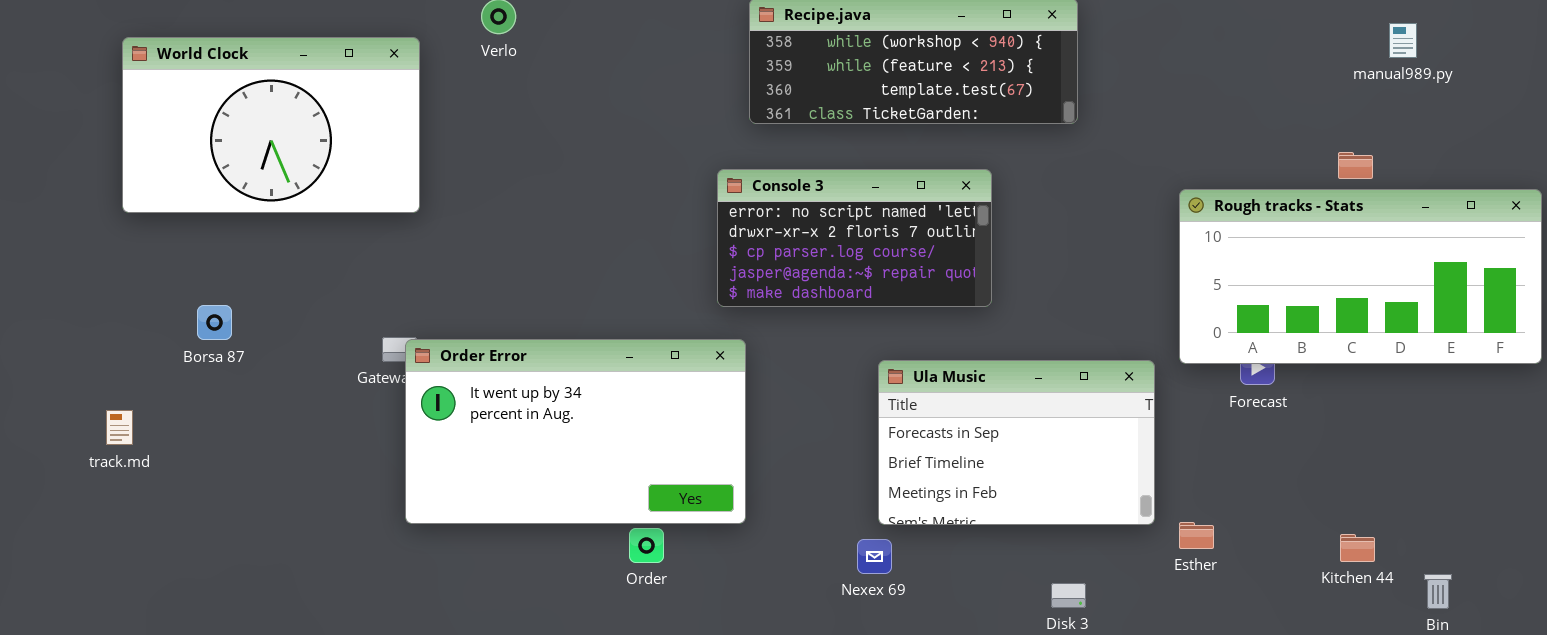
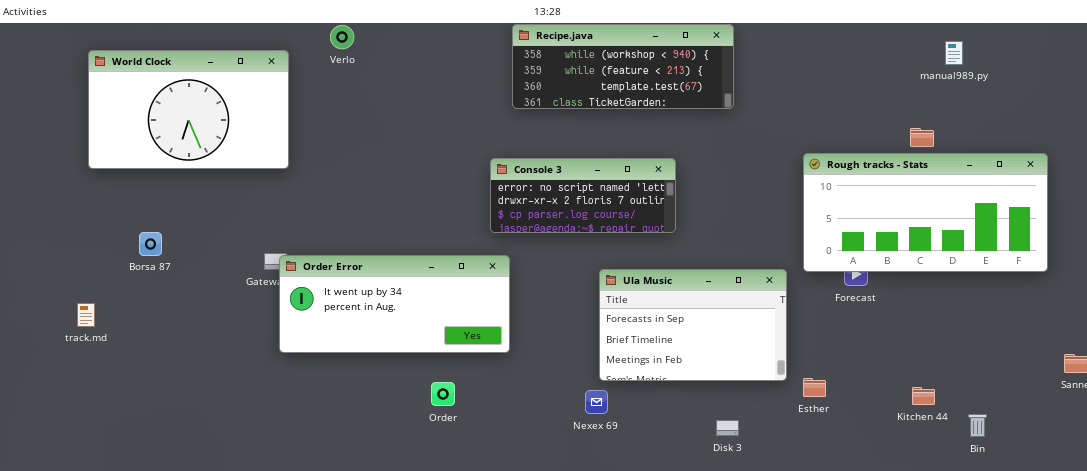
Console 3: [717,169,992,307] -> [490,158,676,233], resized
Order Error: [405,339,746,524] -> [279,255,510,353], resized

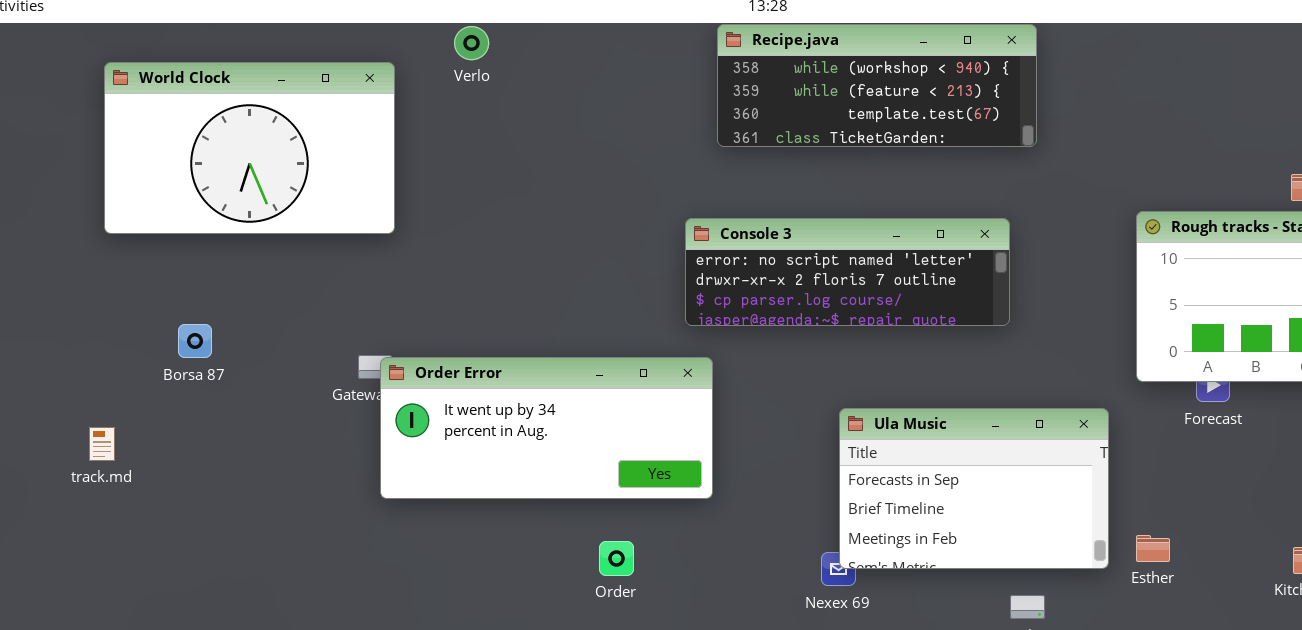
Console 3: [490,158,676,233] -> [685,218,1010,326], resized
Ula Music: [599,269,787,381] -> [839,408,1109,569], moved

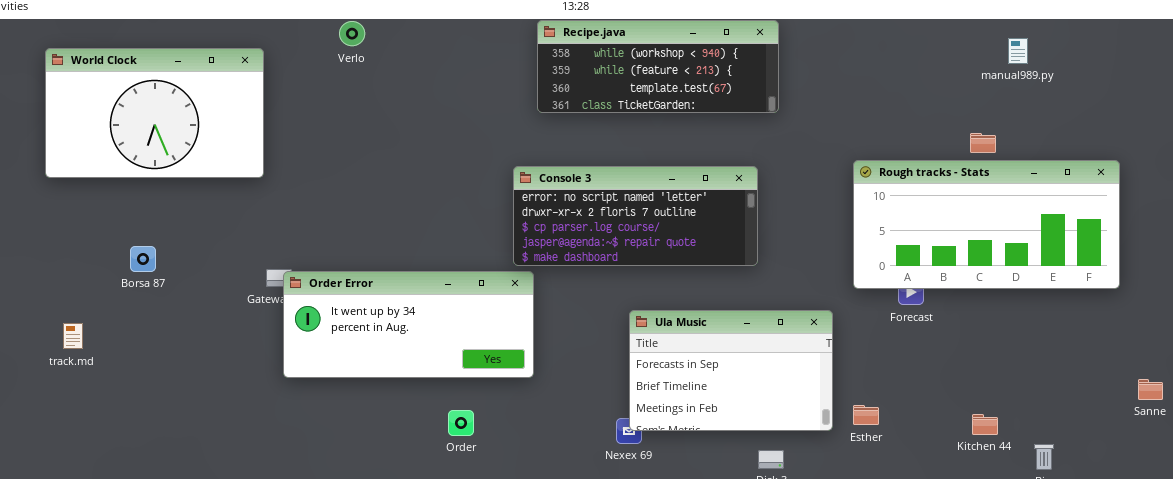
World Clock: [104,62,395,234] -> [45,48,264,178], moved
Console 3: [685,218,1010,326] -> [513,166,758,266], resized

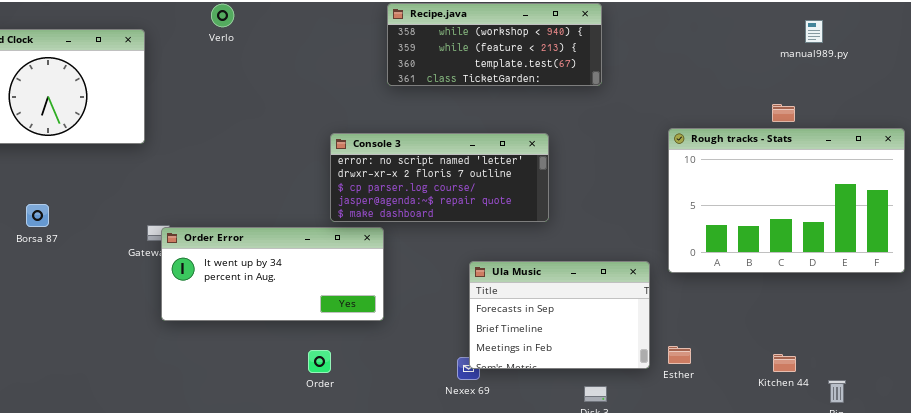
Rough tracks - Stats: [853,160,1120,289] -> [668,128,905,273], resized
Console 3: [513,166,758,266] -> [330,133,549,222], moved

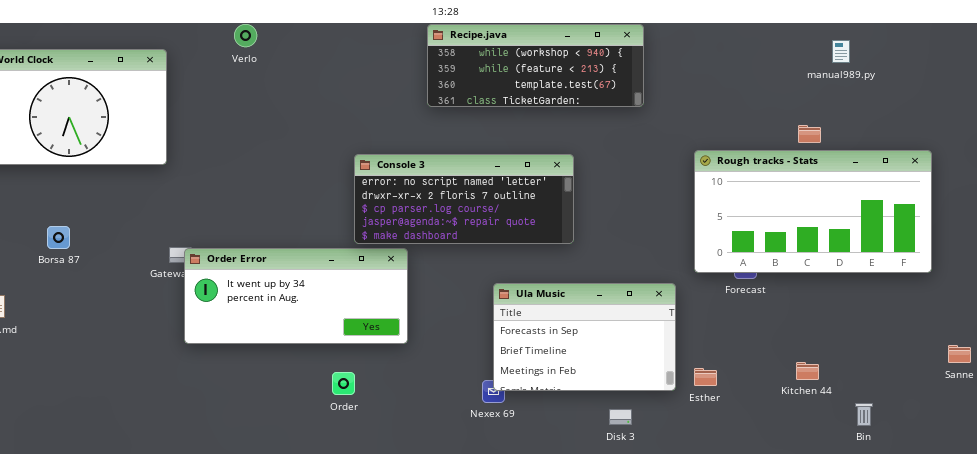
Recipe.java: [387,3,602,86] -> [427,24,644,107], moved
Rough tracks - Stats: [668,128,905,273] -> [694,150,932,273], resized
Kitchen 44: [773,354,796,372] -> [796,362,819,380], moved

